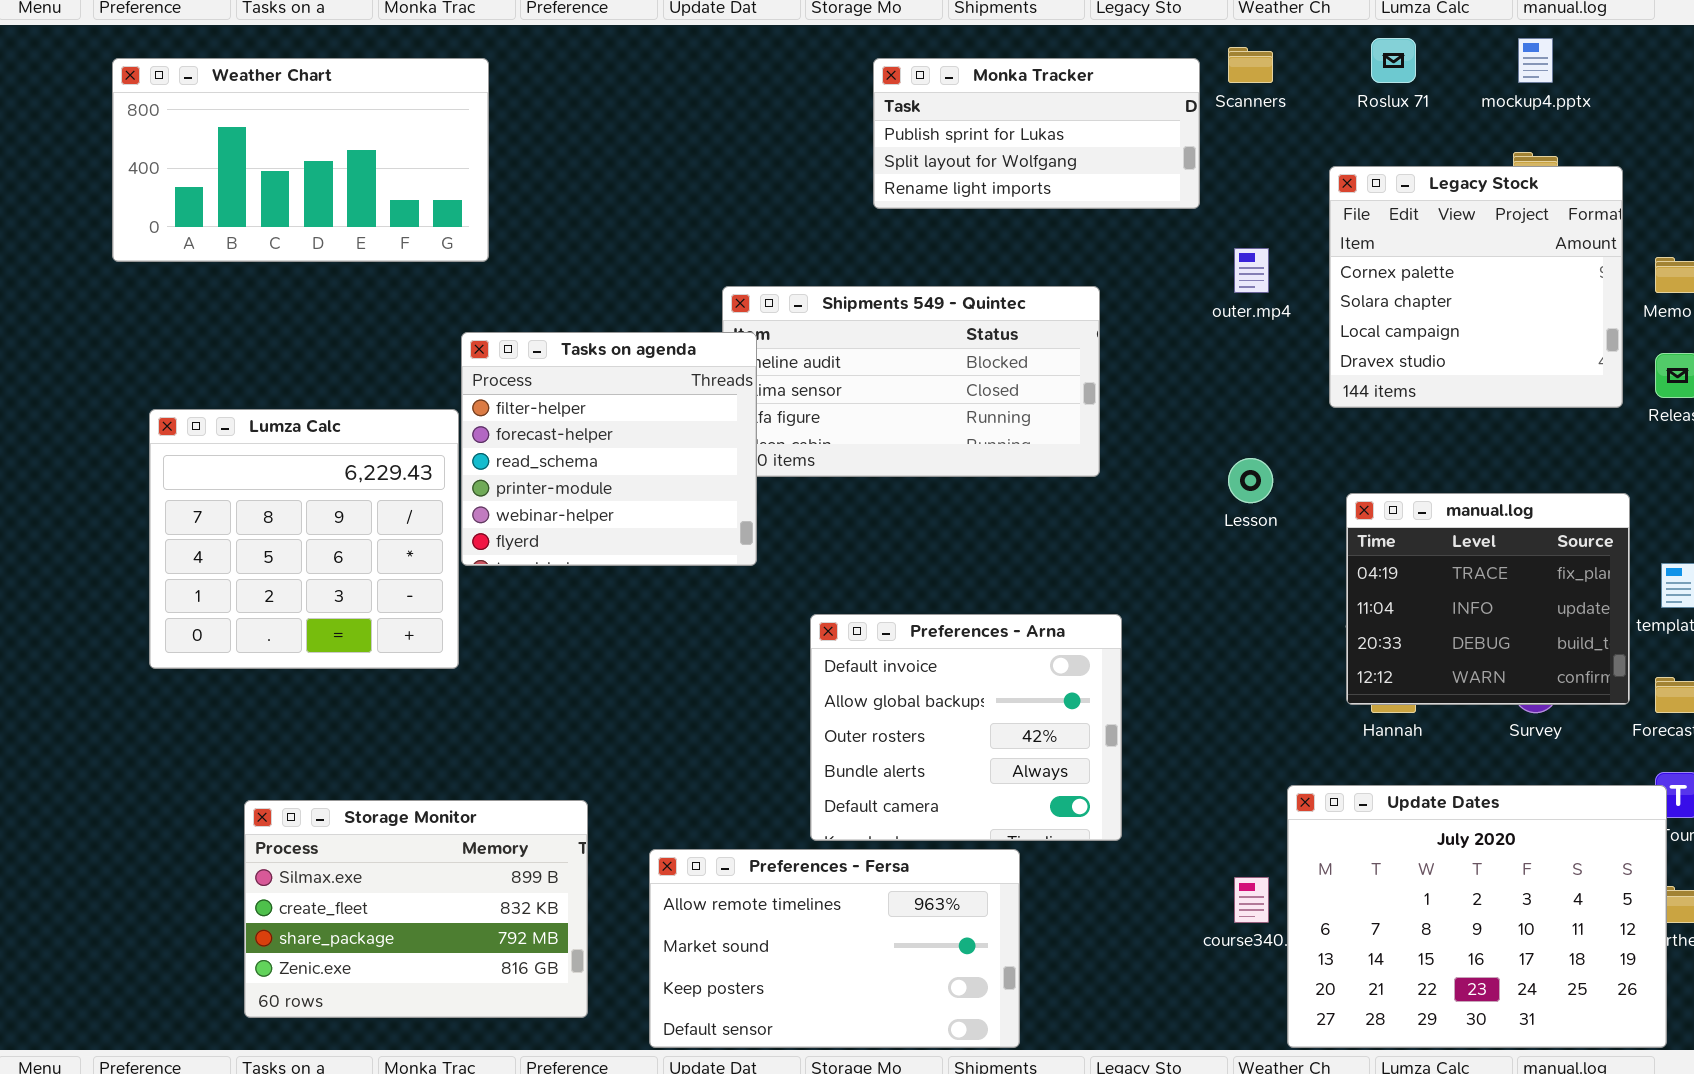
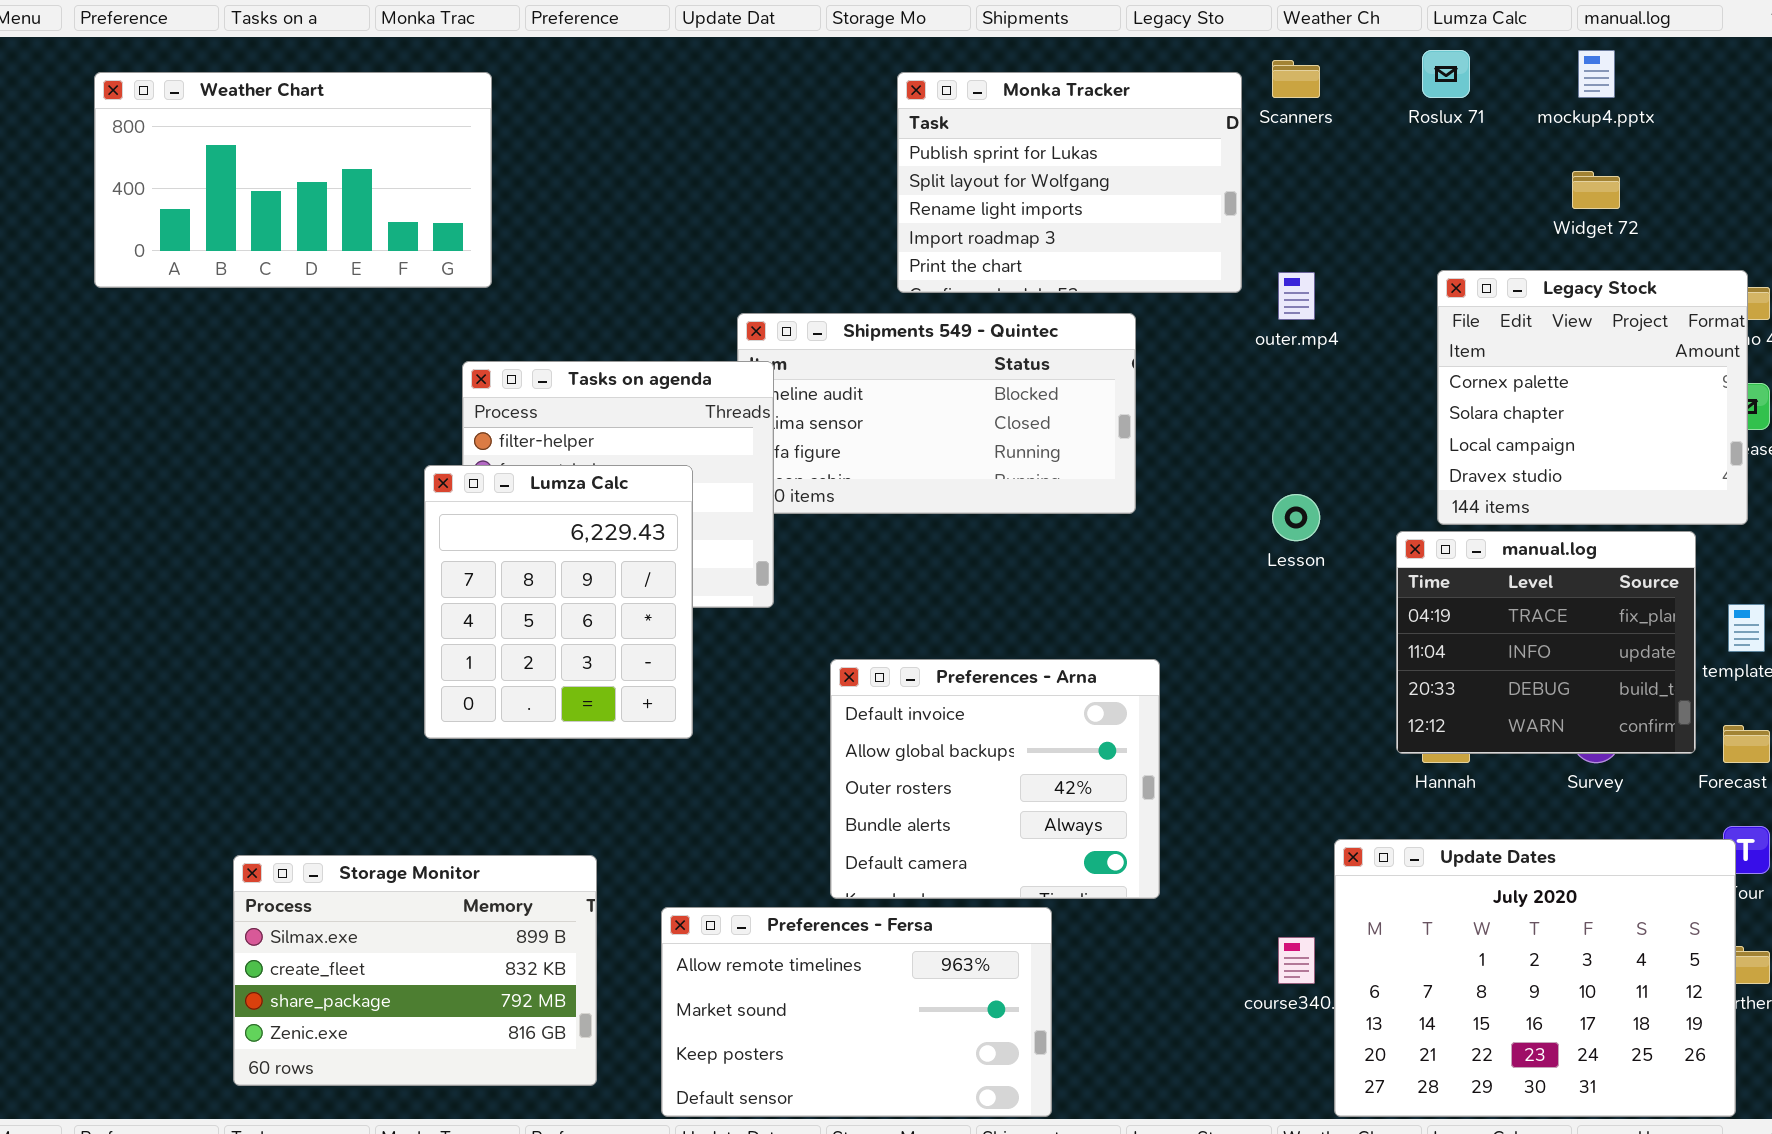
Monka Tracker: [873,58,1200,209] -> [897,72,1242,293], resized
Legacy Stock: [1329,166,1623,408] -> [1437,270,1748,525], moved
Lumza Calc: [149,409,459,669] -> [424,465,693,739], moved, resized

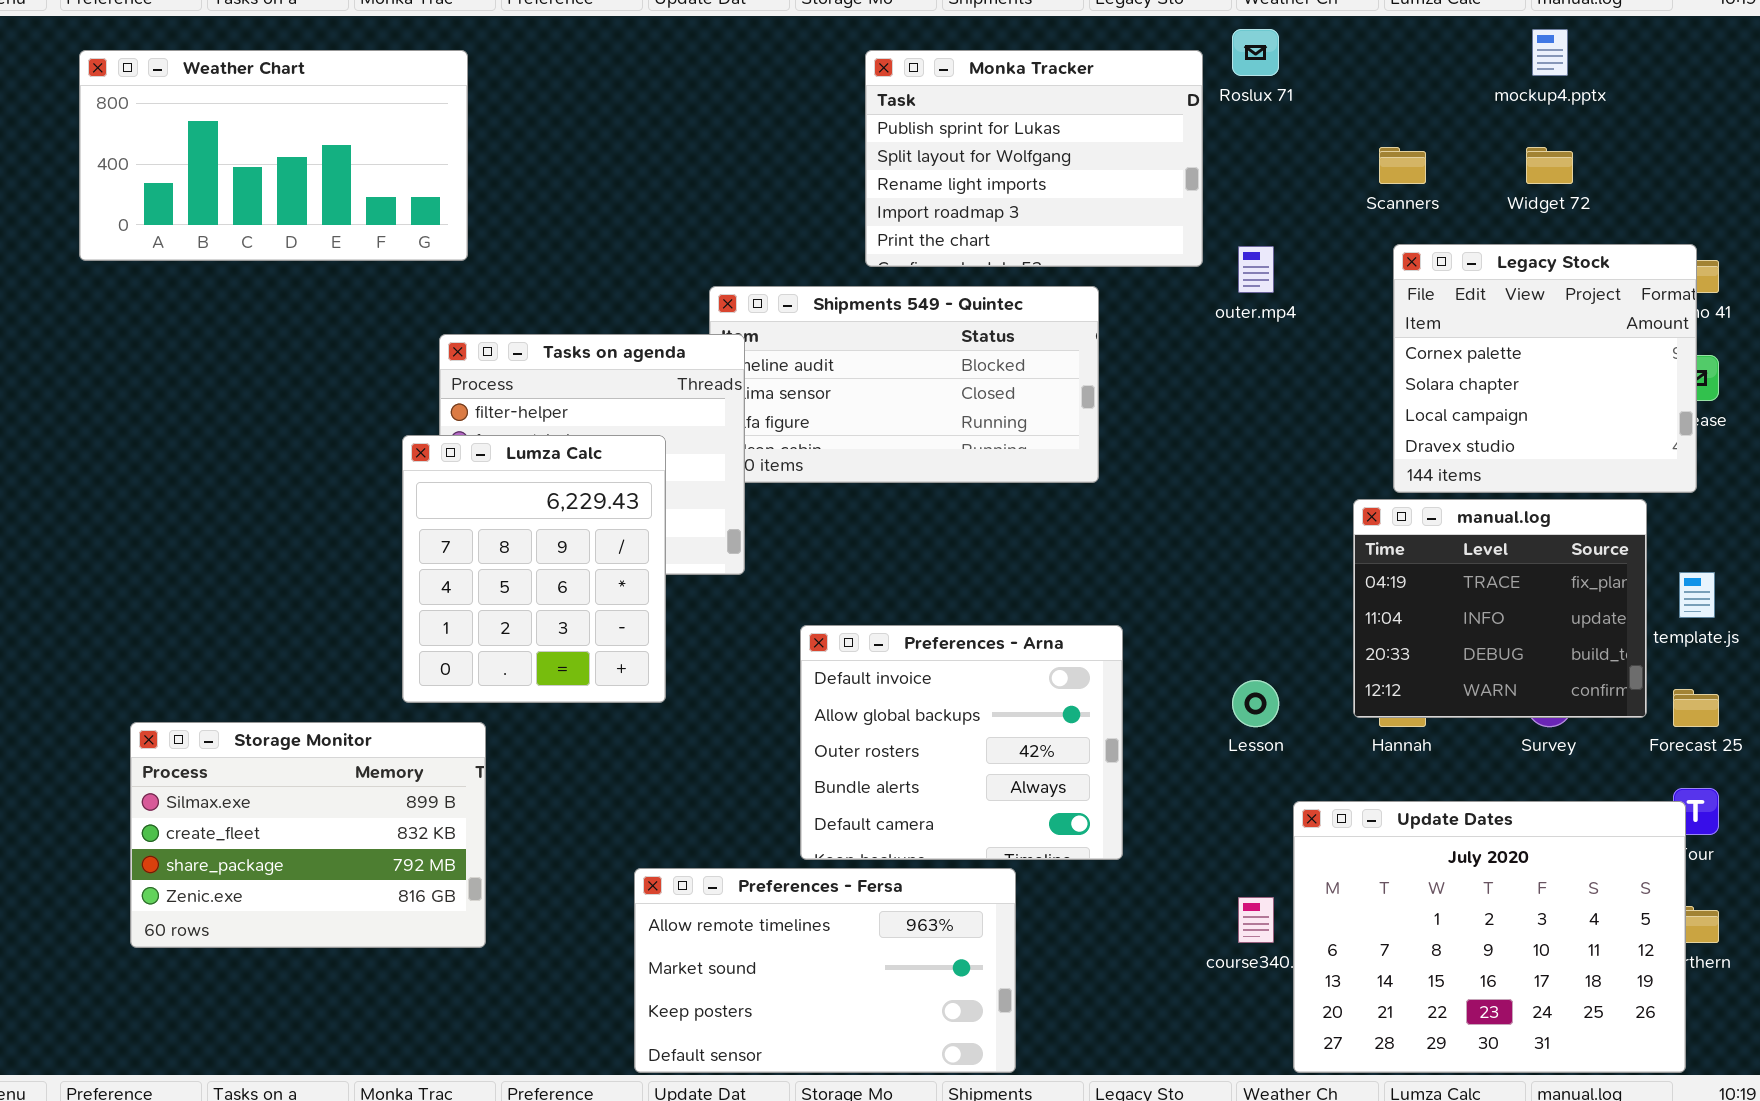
Roslux 71: [1422,50,1470,98] -> [1232,29,1279,76], moved
Scanners: [1272,60,1320,98] -> [1379,147,1426,184], moved
Lesson: [1272,494,1320,541] -> [1232,680,1279,727], moved
Storage Monitor: [233,855,597,1086] -> [130,722,486,948], moved

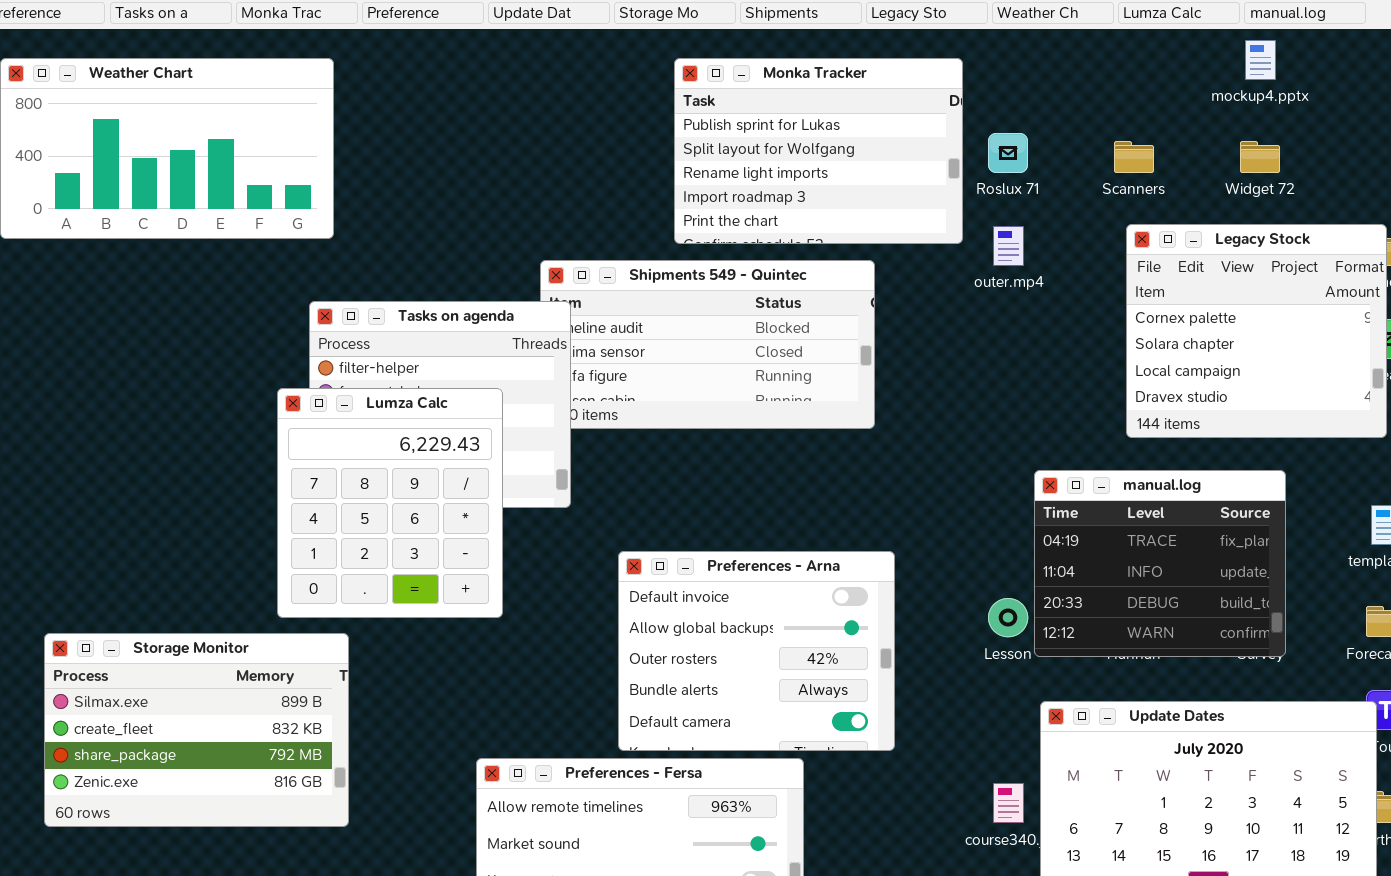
Roslux 71: [1232,29,1279,76] -> [988,133,1028,173], moved
manual.log: [1353,499,1647,718] -> [1034,470,1286,657], moved

